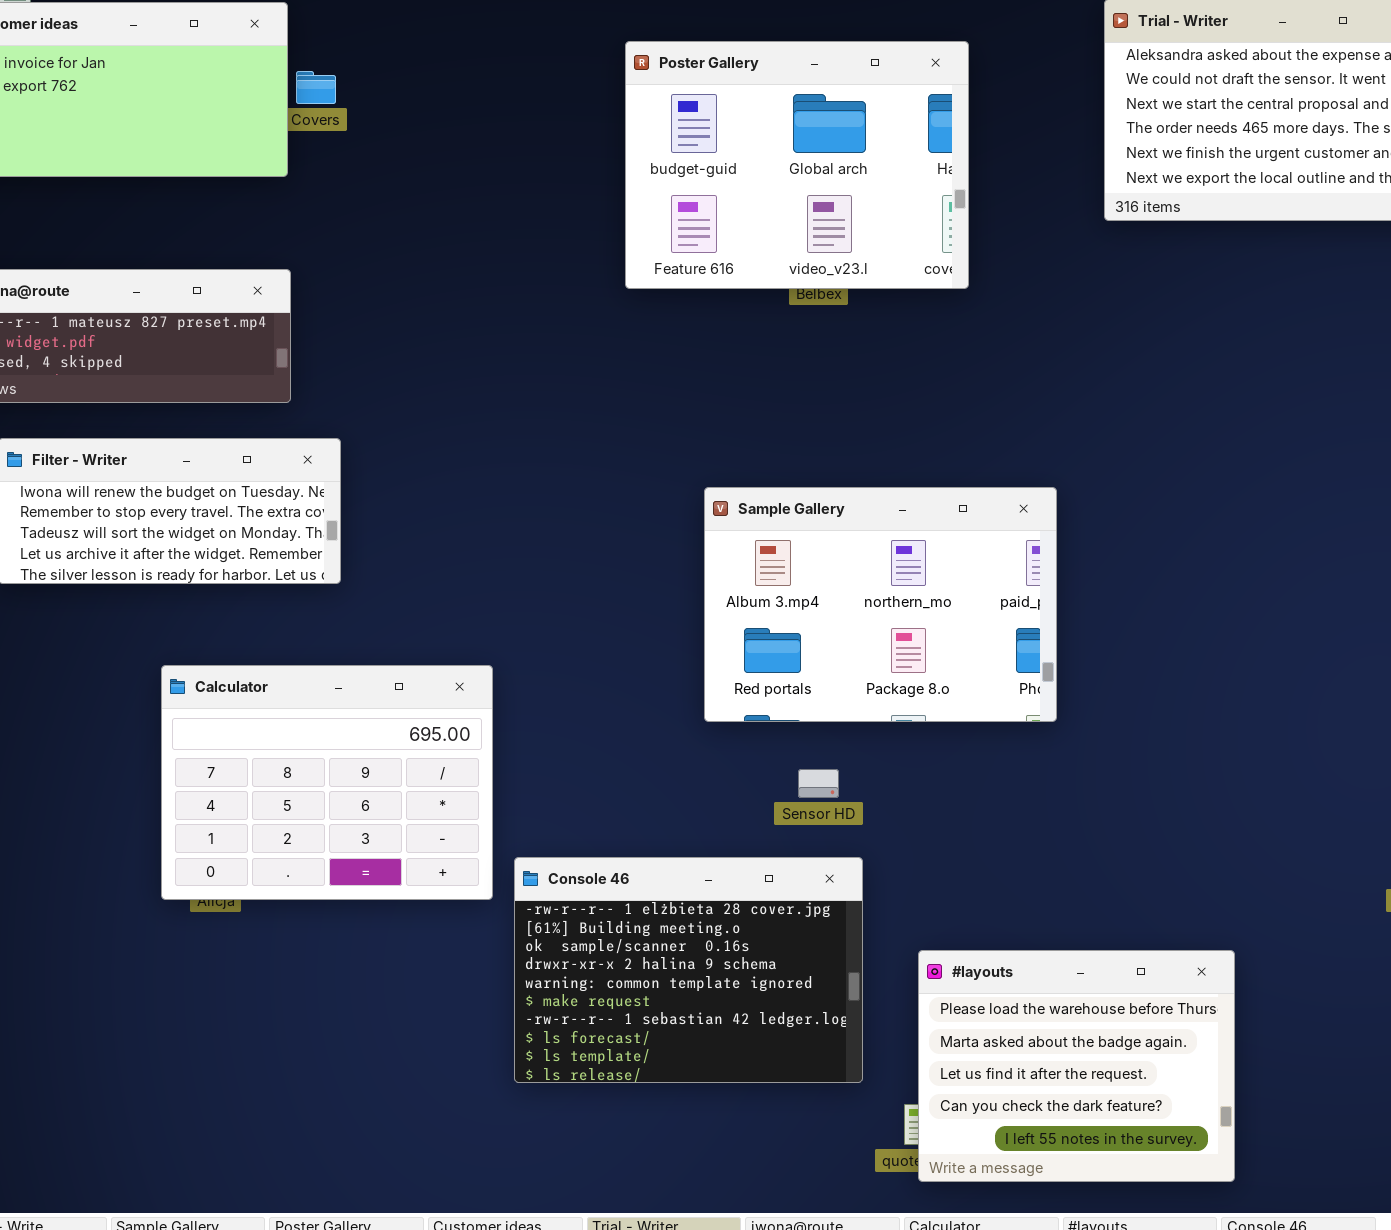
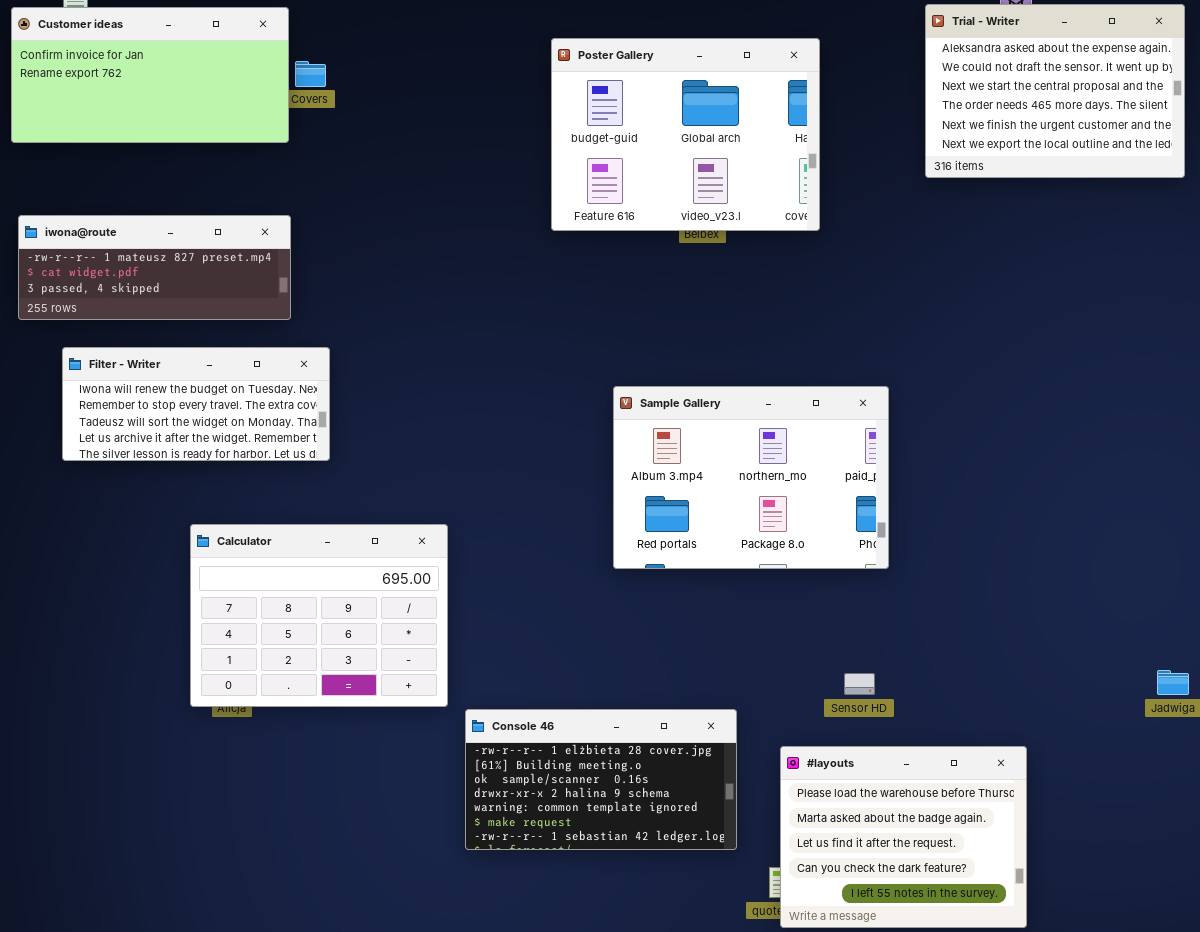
Sensor HD: [798,769,839,798] -> [844,673,875,695], moved
Console 46: [514,857,863,1083] -> [465,709,737,850], resized

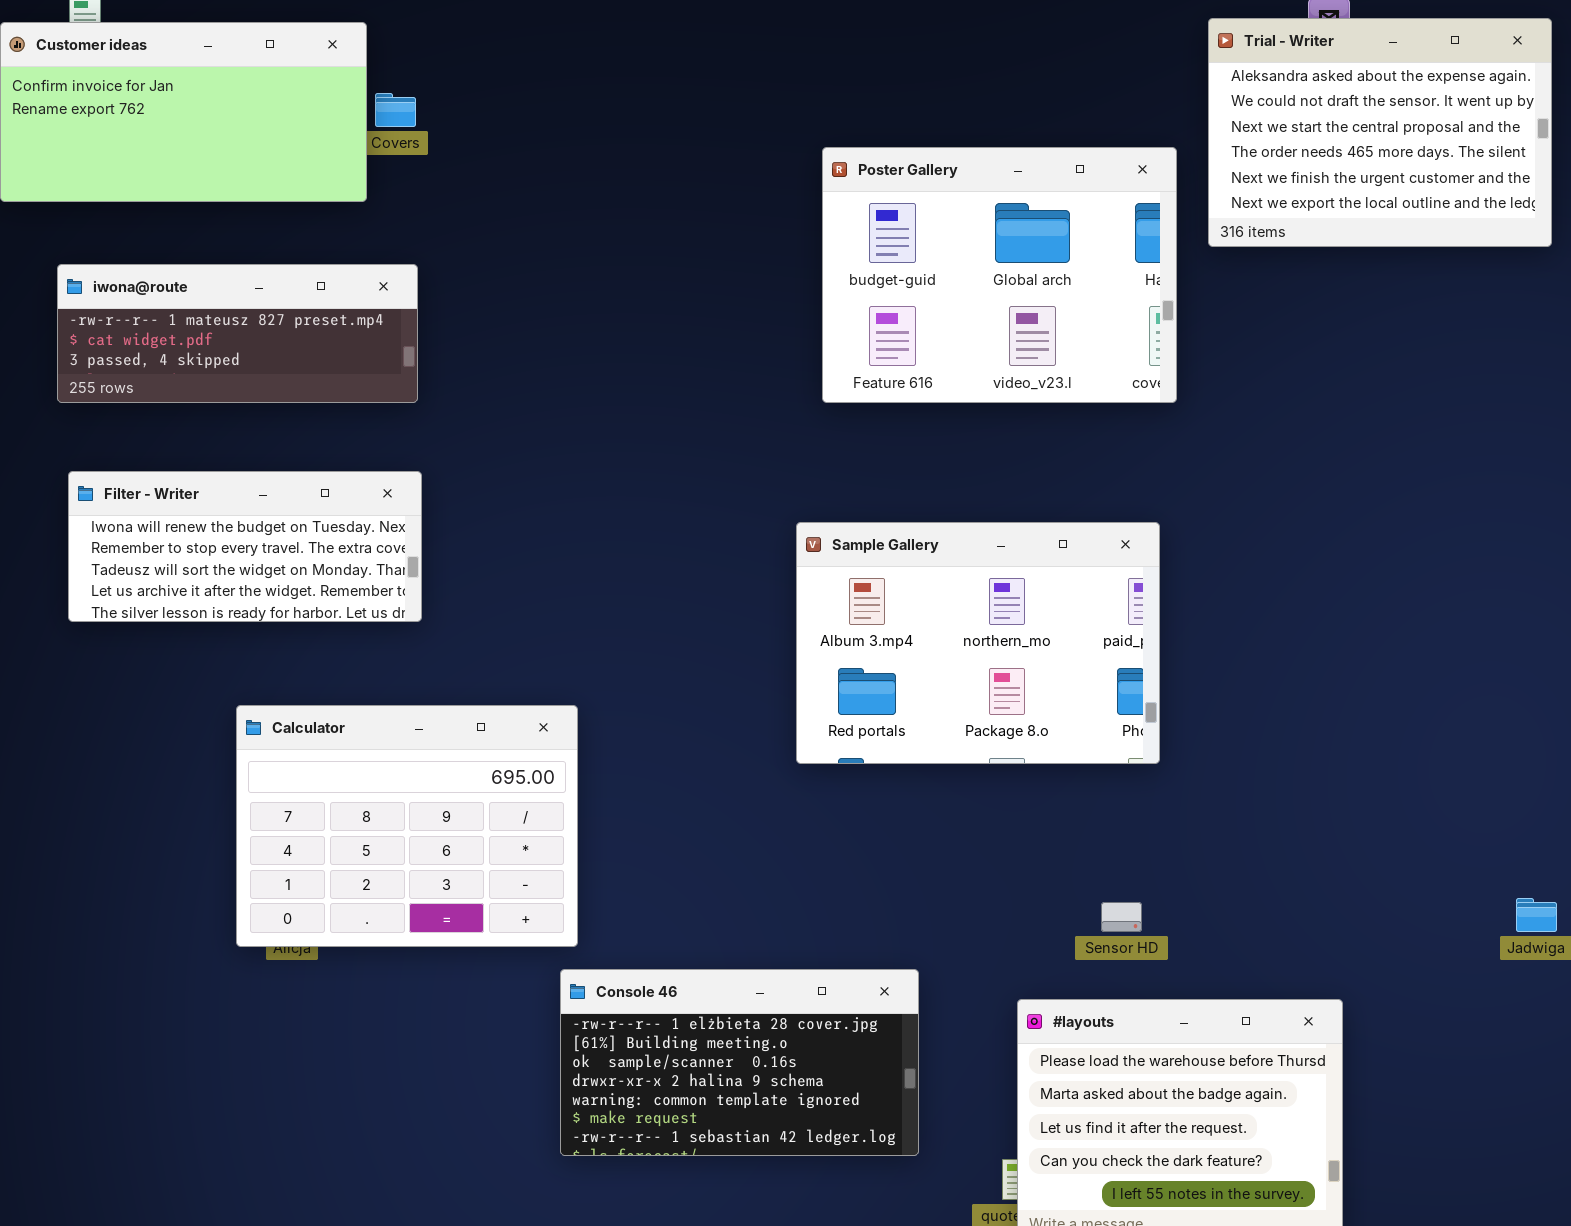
Poster Gallery: [551,38,820,231] -> [822,147,1177,403], moved
iwona@route: [18,215,291,320] -> [57,264,418,403], moved
Console 46: [465,709,737,850] -> [560,969,919,1156], moved

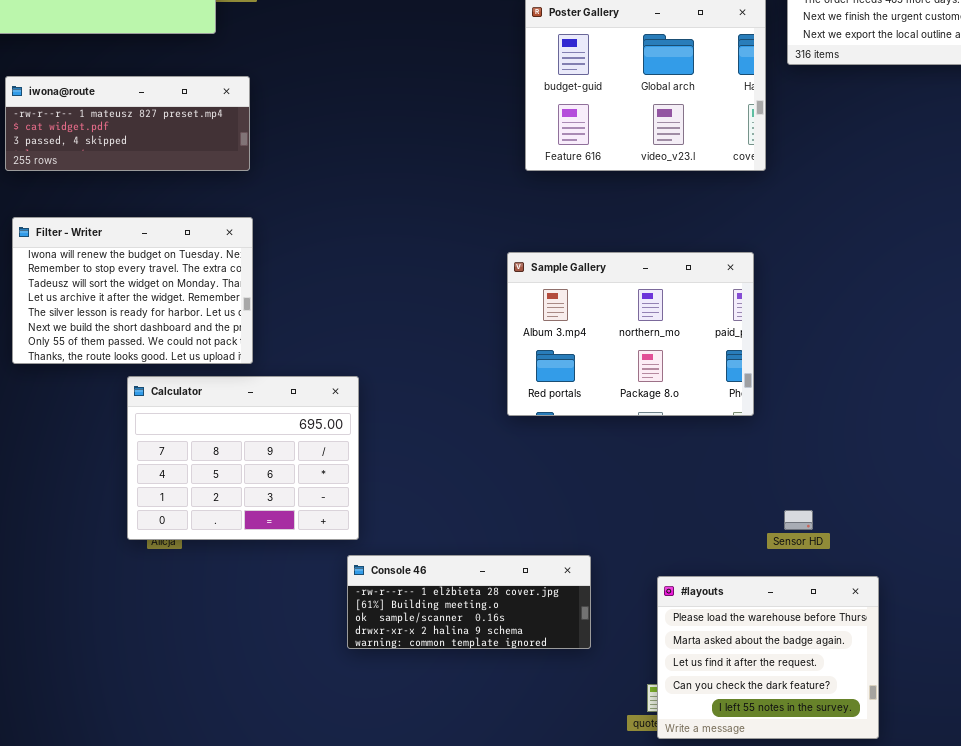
Filter - Writer: [68,471,422,622] -> [12,217,253,364], resized
Sensor HD: [1101,902,1142,932] -> [784,510,813,530], moved
Console 46: [560,969,919,1156] -> [347,555,591,649], resized

